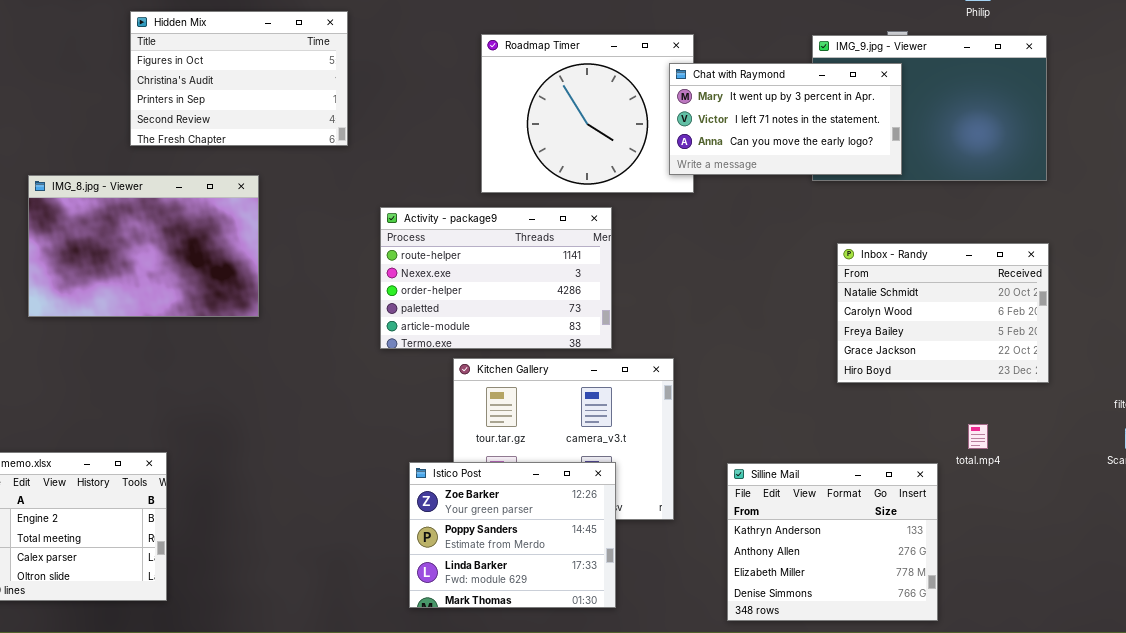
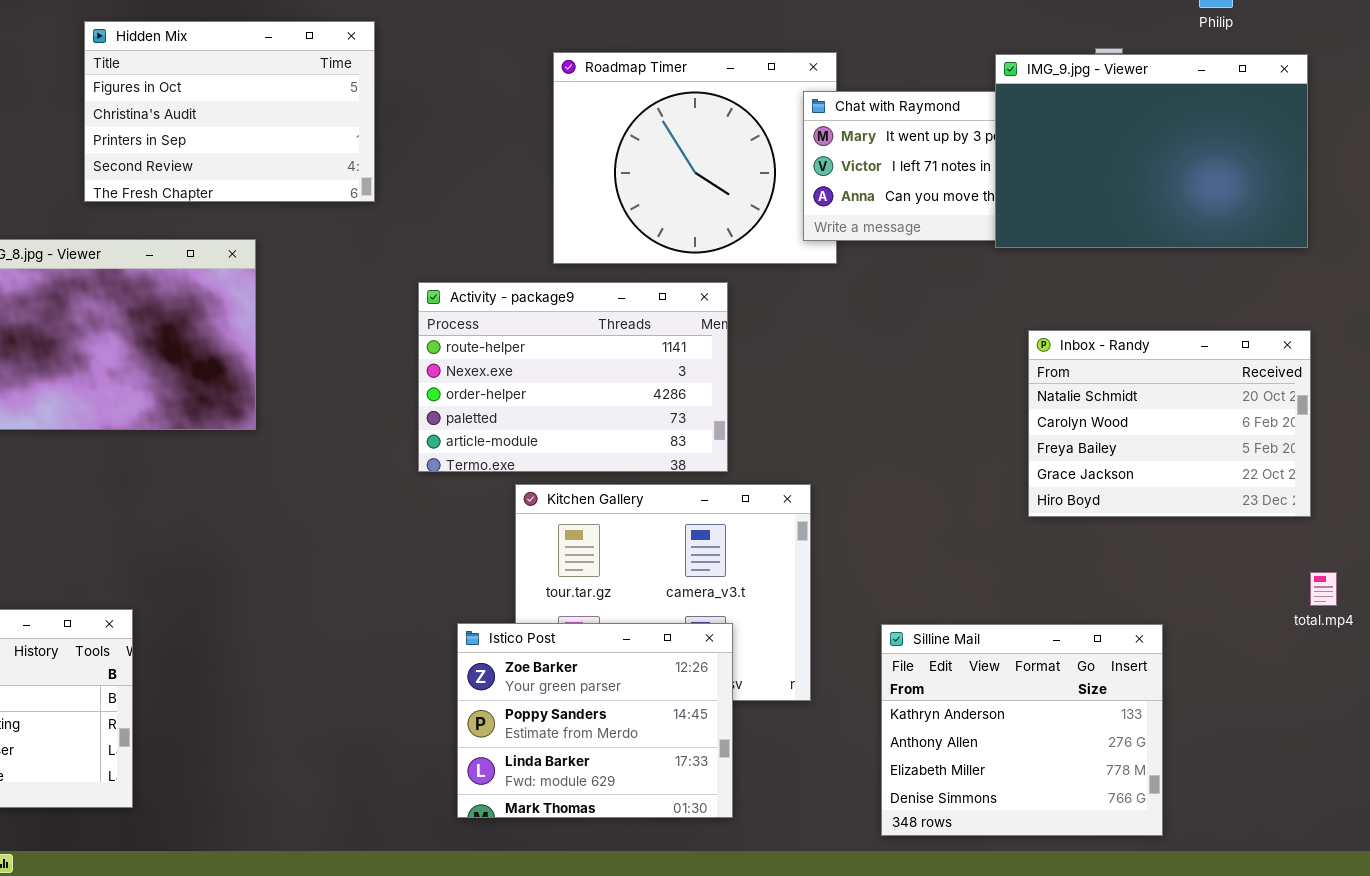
IMG_9.jpg - Viewer: [812,35,1047,181] -> [995,54,1308,248], raised
total.mp4: [968,424,988,449] -> [1310,572,1337,606], moved

